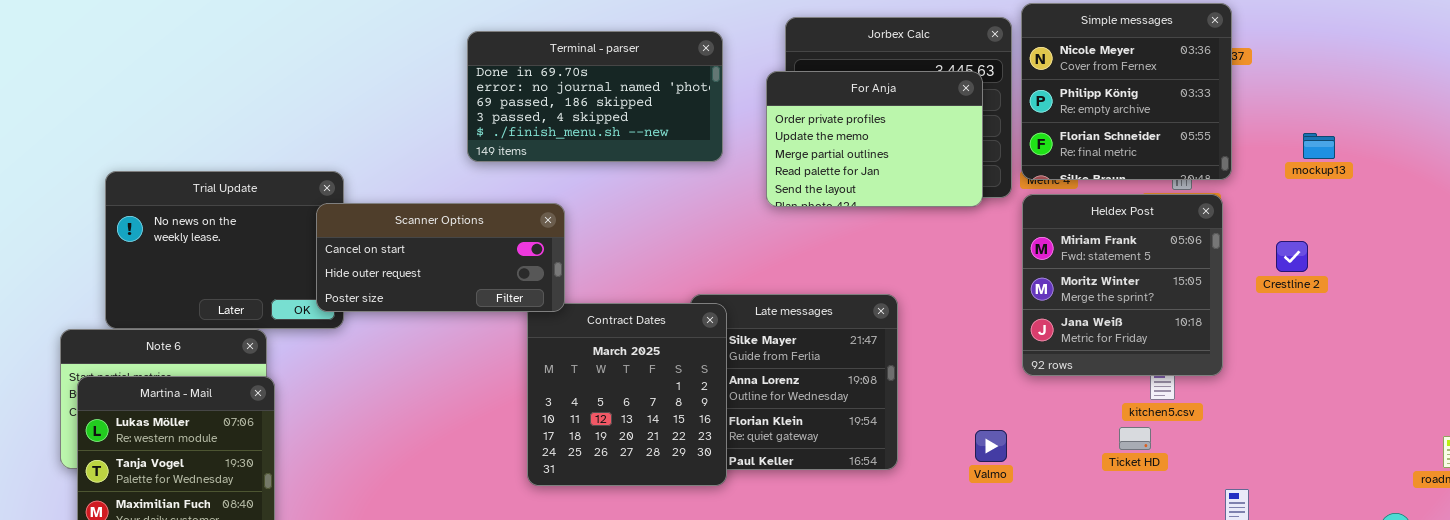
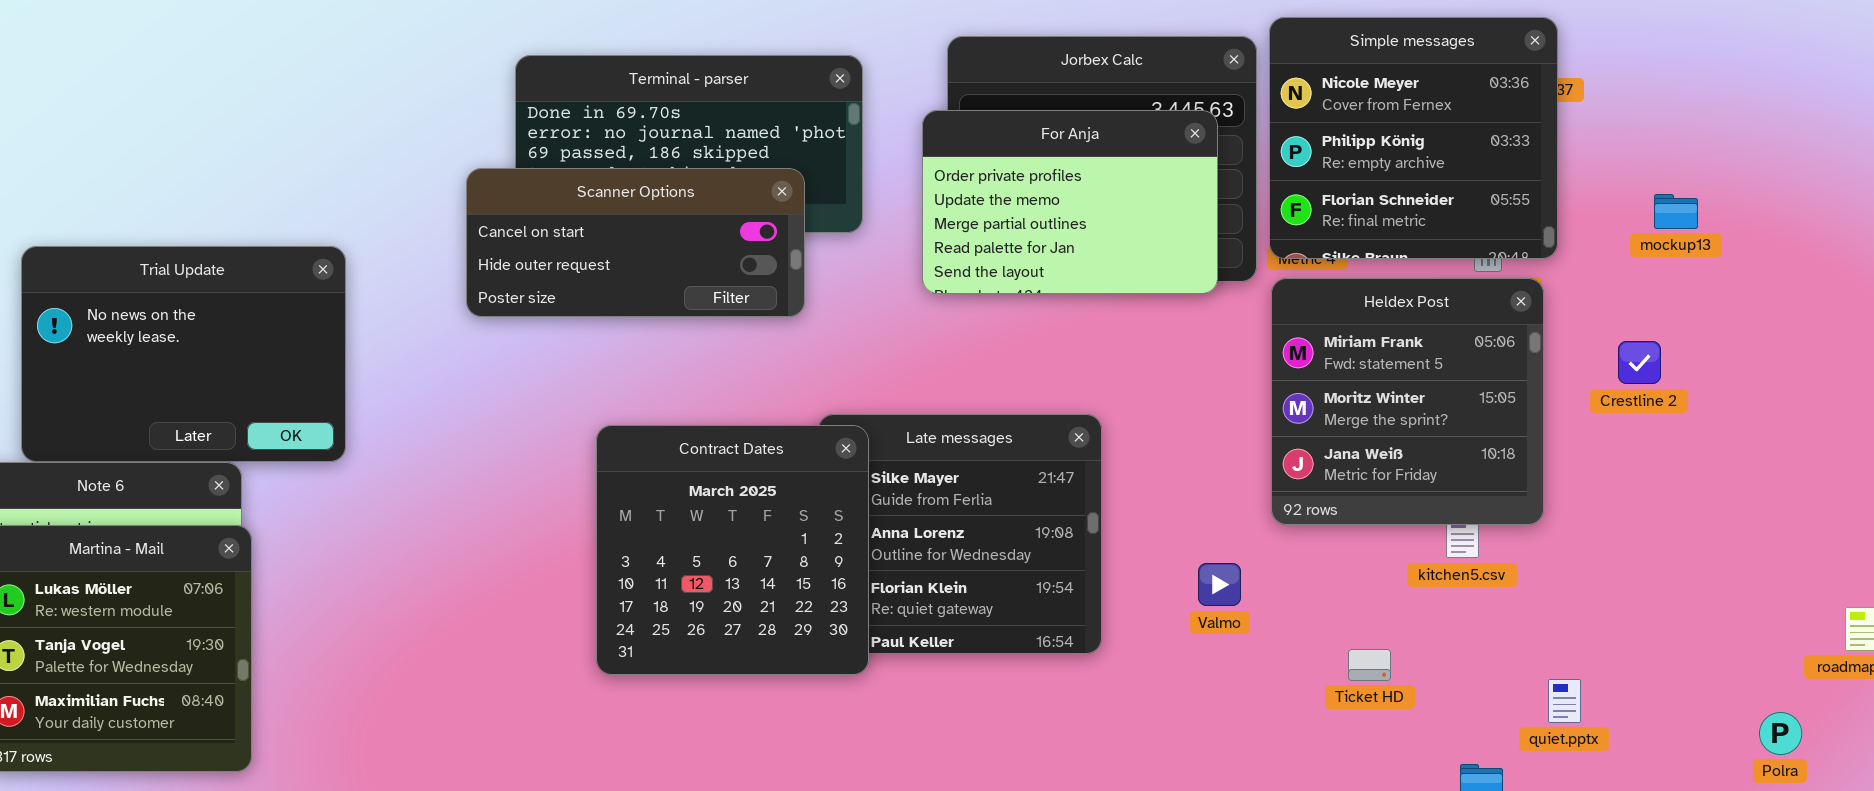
Scanner Options: [316,203,565,312] -> [466,168,805,317], moved
Ticket HD: [1119,427,1151,450] -> [1348,649,1391,681], moved
Valmo: [975,430,1007,462] -> [1198,563,1241,606], moved

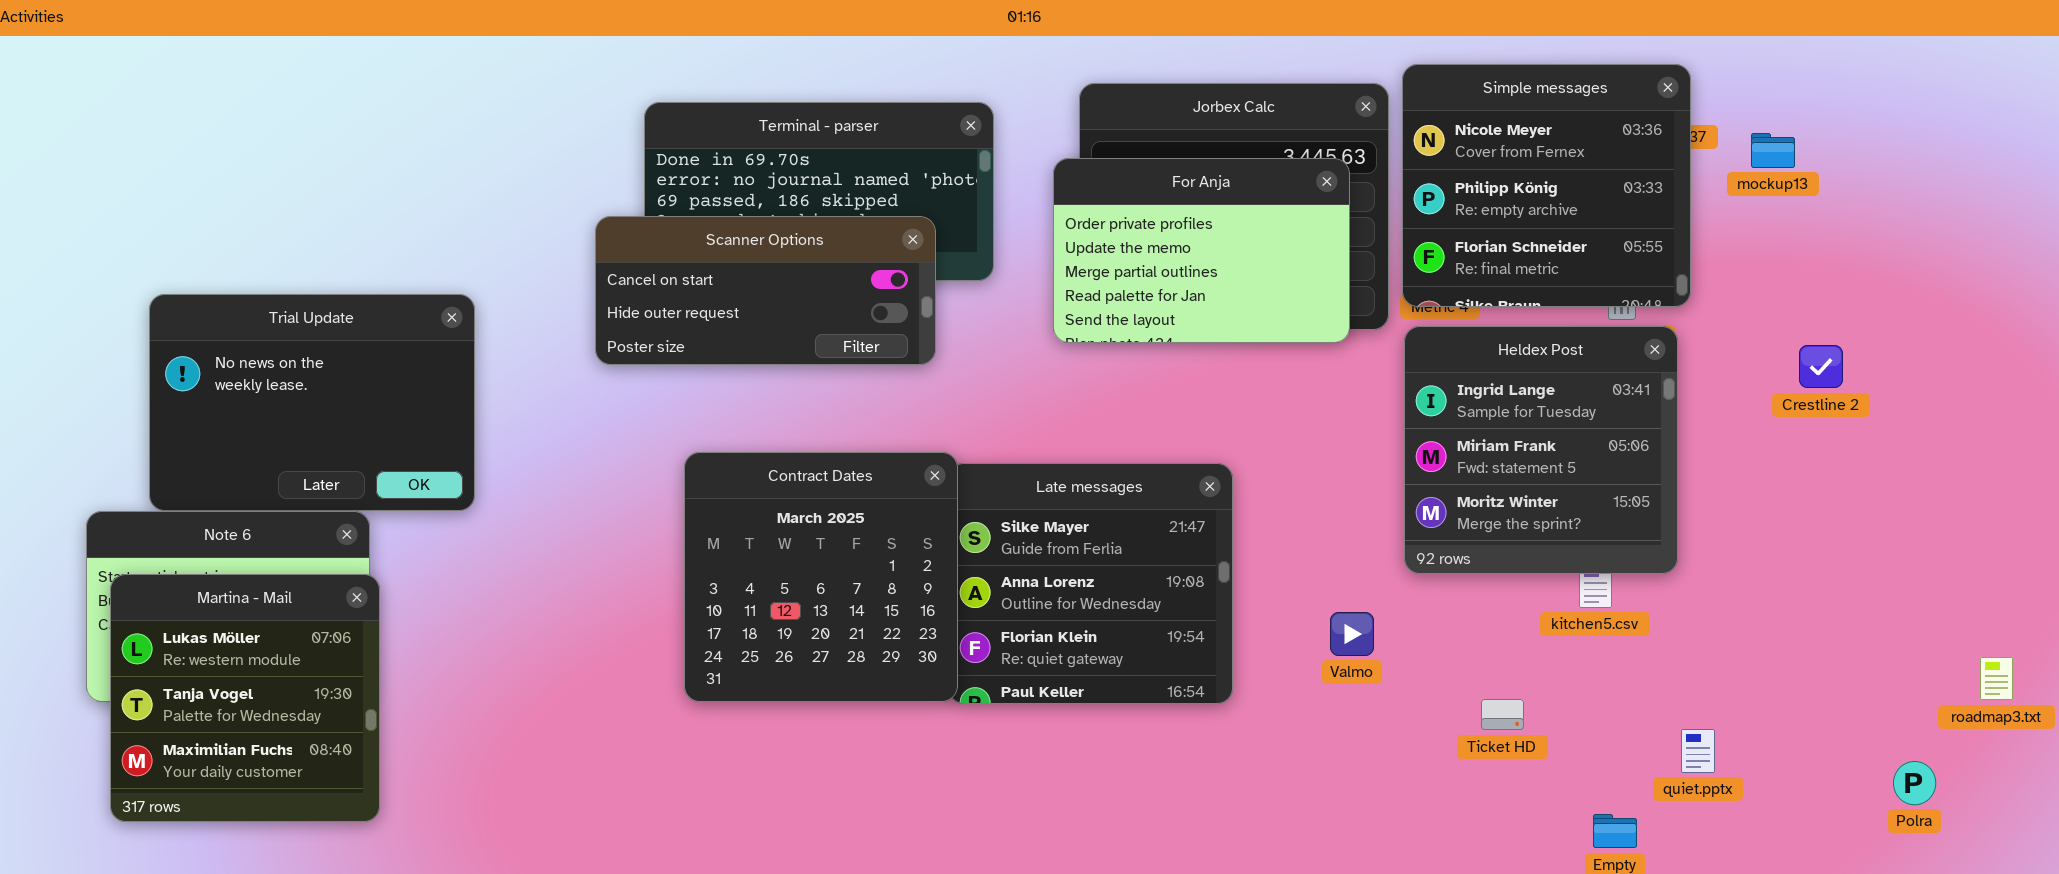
mockup13: [1654,194,1698,229] -> [1751,133,1795,168], moved
Heldex Post: [1271,278,1544,525] -> [1404,326,1678,574], scrolled up 1 row
Crestline 2: [1618,341,1661,384] -> [1799,345,1843,388], moved
Contract Dates: [596,425,869,675] -> [684,452,958,702], moved

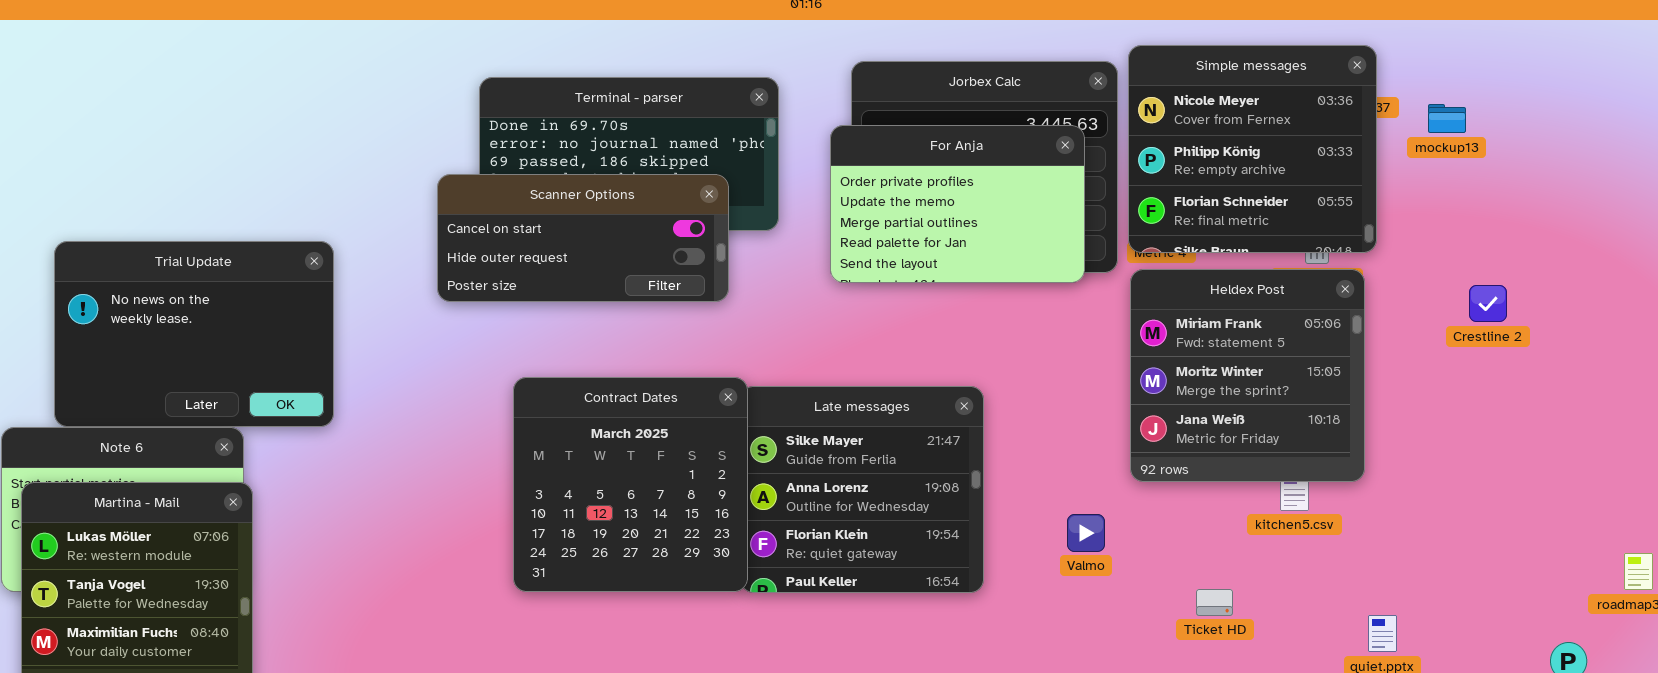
Heldex Post: [1404,326,1678,574] -> [1130,269,1365,482], scrolled down 1 row

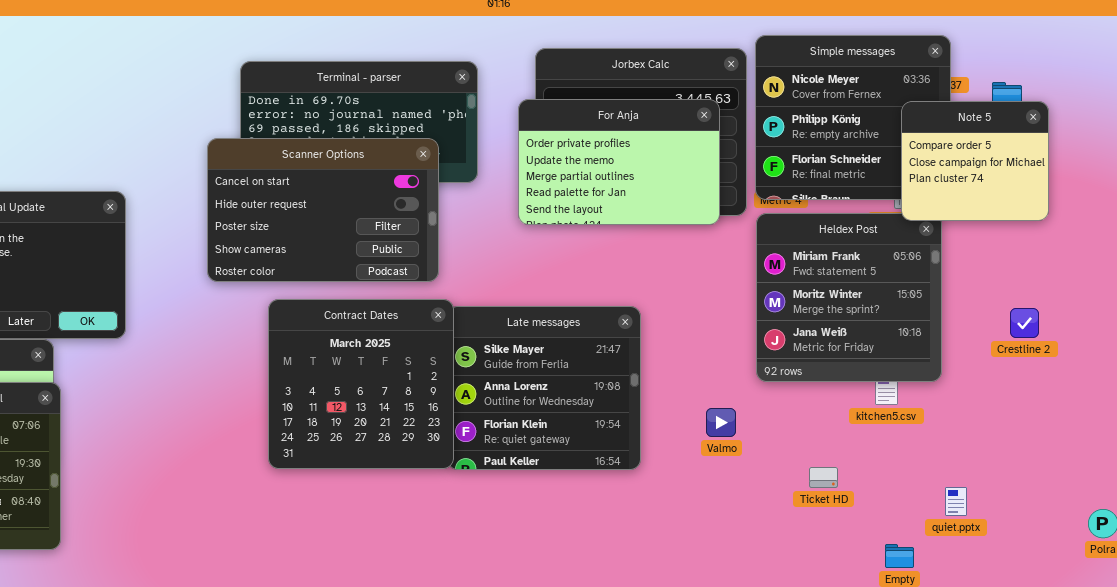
Note 5: none -> [901,101,1049,221], opened
Scanner Options: [437,174,729,302] -> [207,138,439,282], resized
Crestline 2: [1469,285,1507,322] -> [1010,308,1039,338], moved

